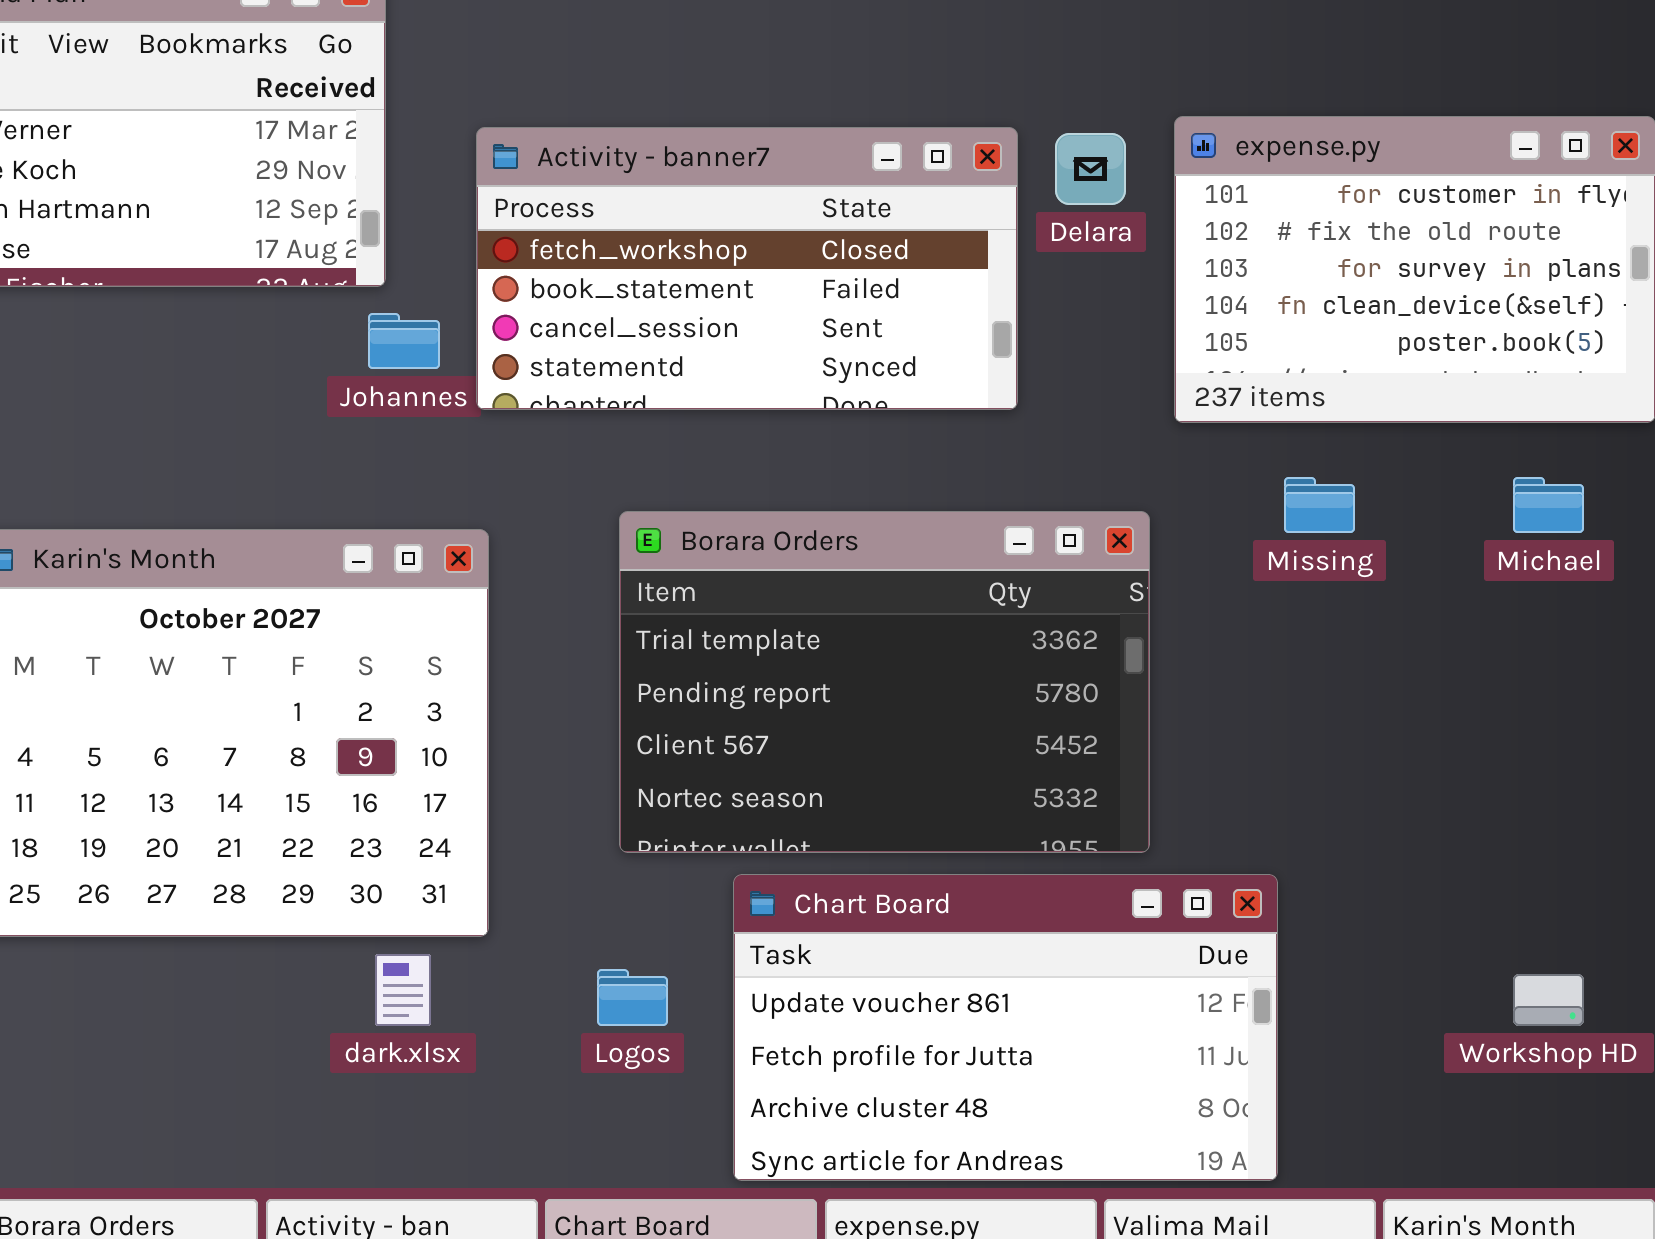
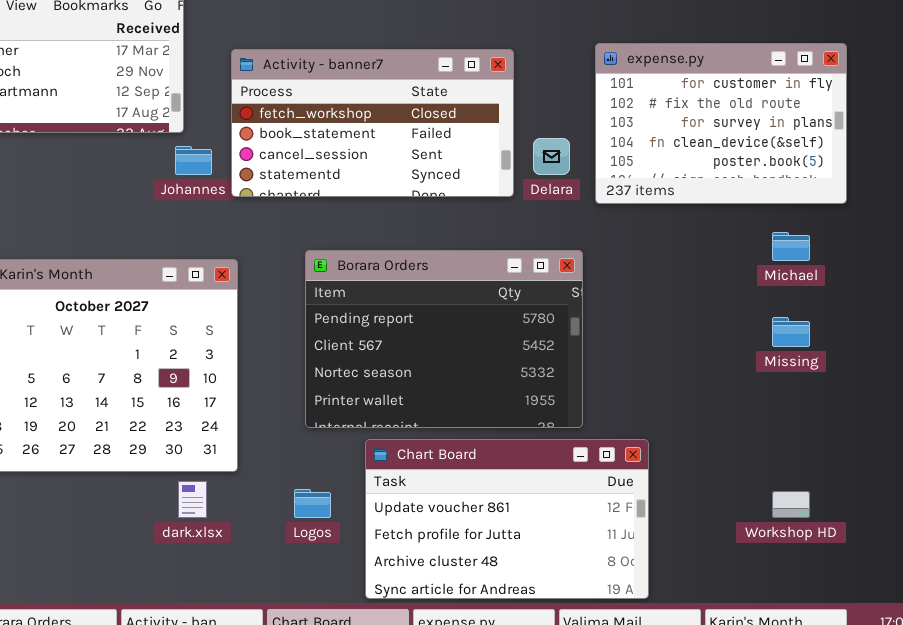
Delara: [1055,133,1126,205] -> [533,138,570,175], moved
Missing: [1284,477,1355,533] -> [772,317,810,347], moved
Borara Orders: [619,511,1150,853] -> [305,250,583,428], scrolled down 1 row

